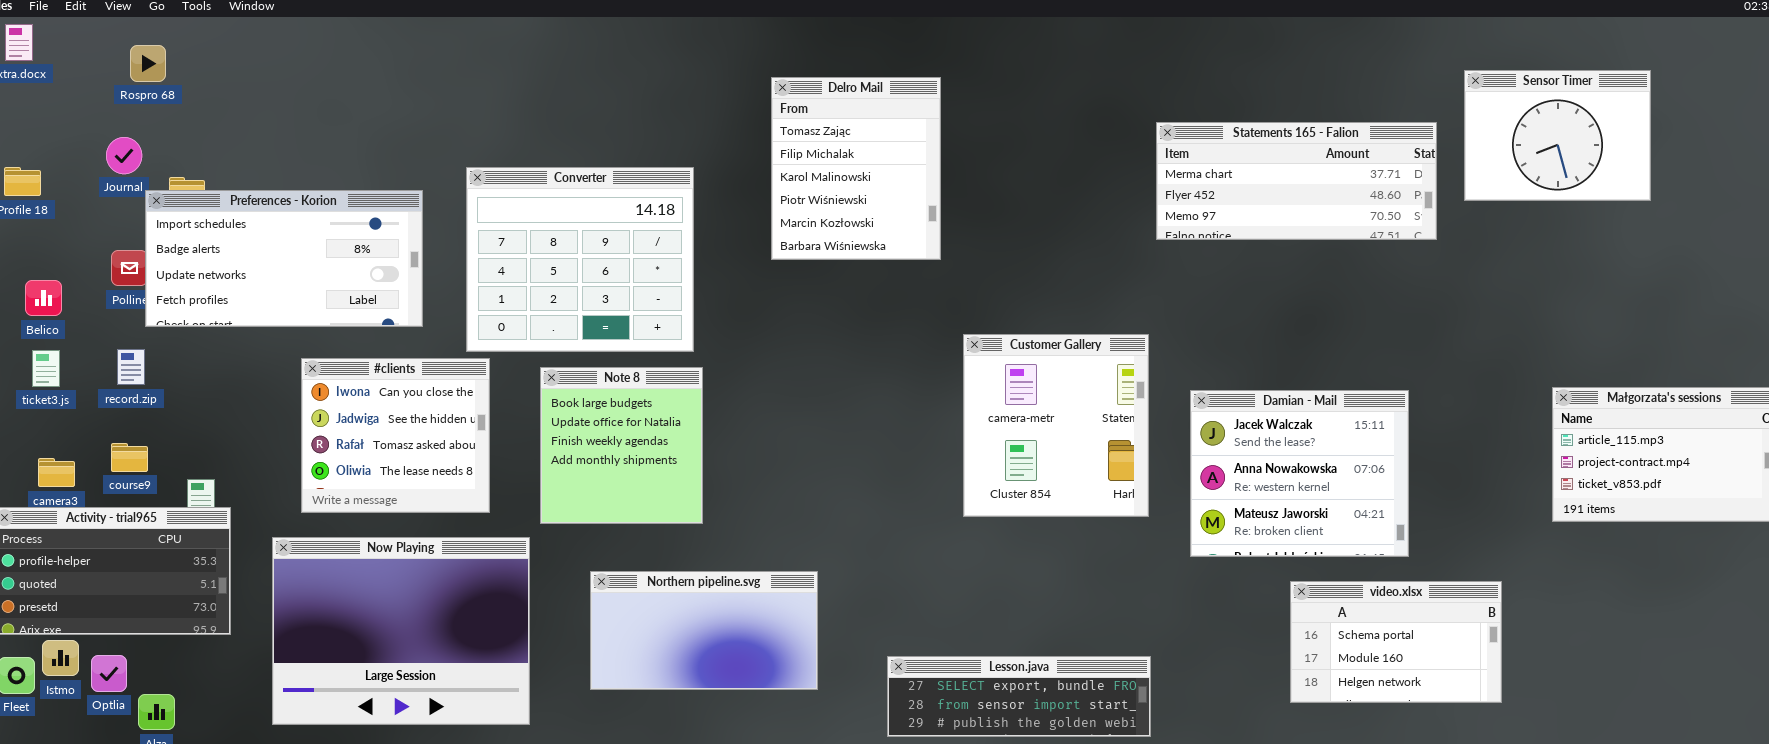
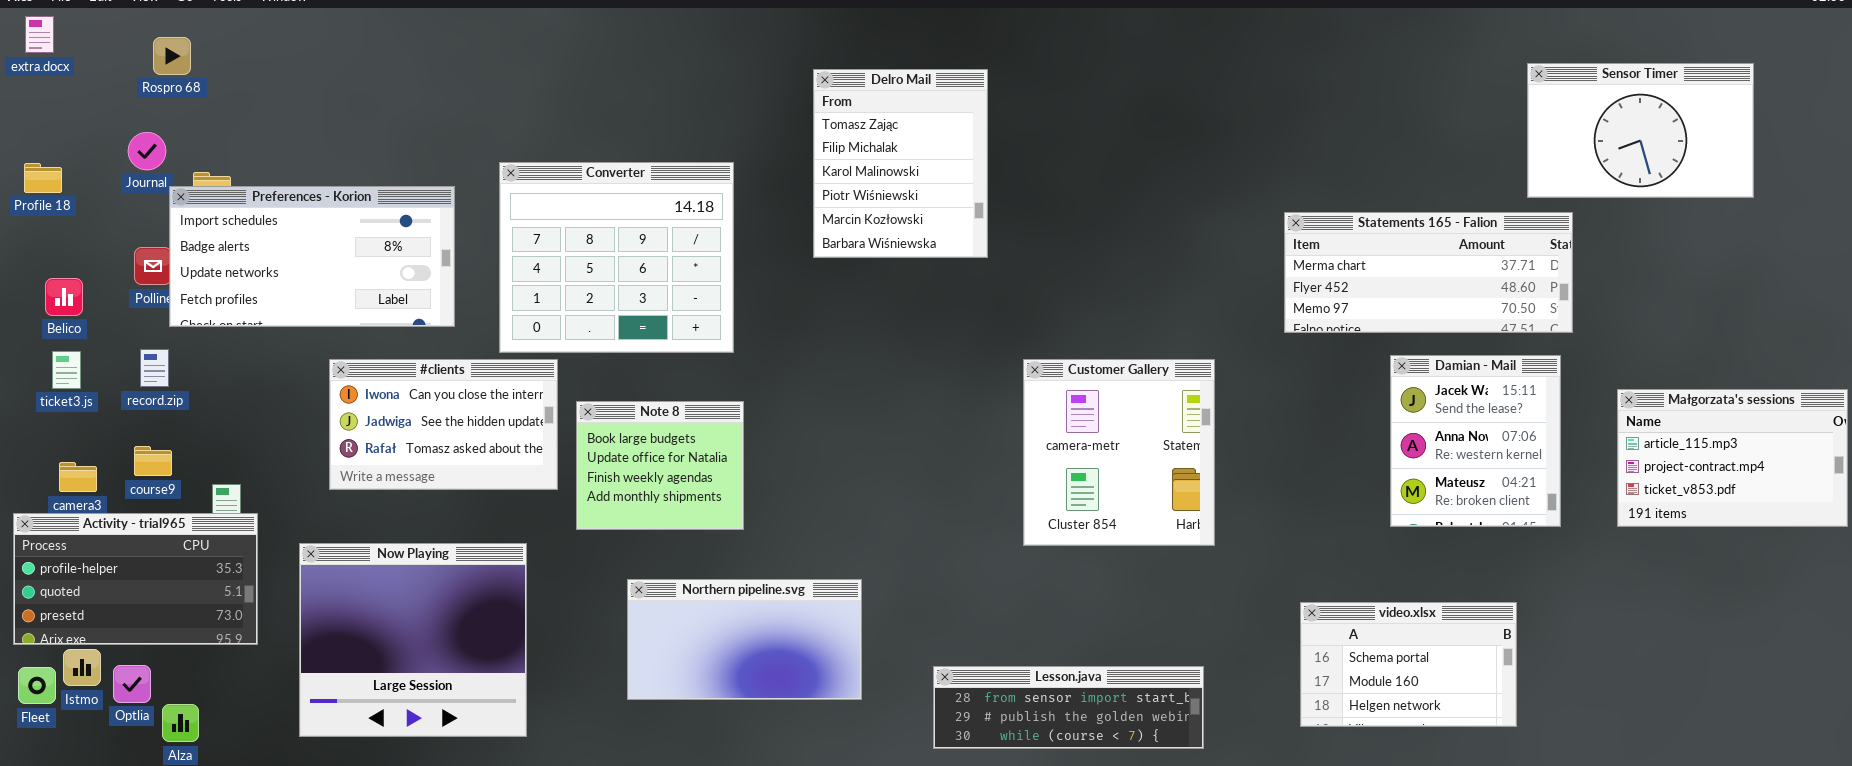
Sensor Timer: [1464,70,1651,201] -> [1527,63,1754,198], resized
Statements 165 - Falion: [1156,122,1437,240] -> [1284,212,1573,333], moved
Customer Gallery: [963,334,1149,517] -> [1023,359,1215,546], moved
#clients: [301,358,490,513] -> [329,359,558,490], resized
Note 8: [540,367,703,524] -> [576,401,744,530], resized
Damian - Mail: [1190,390,1409,557] -> [1390,355,1561,527], moved, resized
Now Playing: [272,537,530,725] -> [299,543,527,737], resized
video.xlsx: [1290,581,1502,703] -> [1300,602,1517,727], moved
Lesson.java: [887,656,1151,737] -> [933,666,1204,749], scrolled down 1 row

